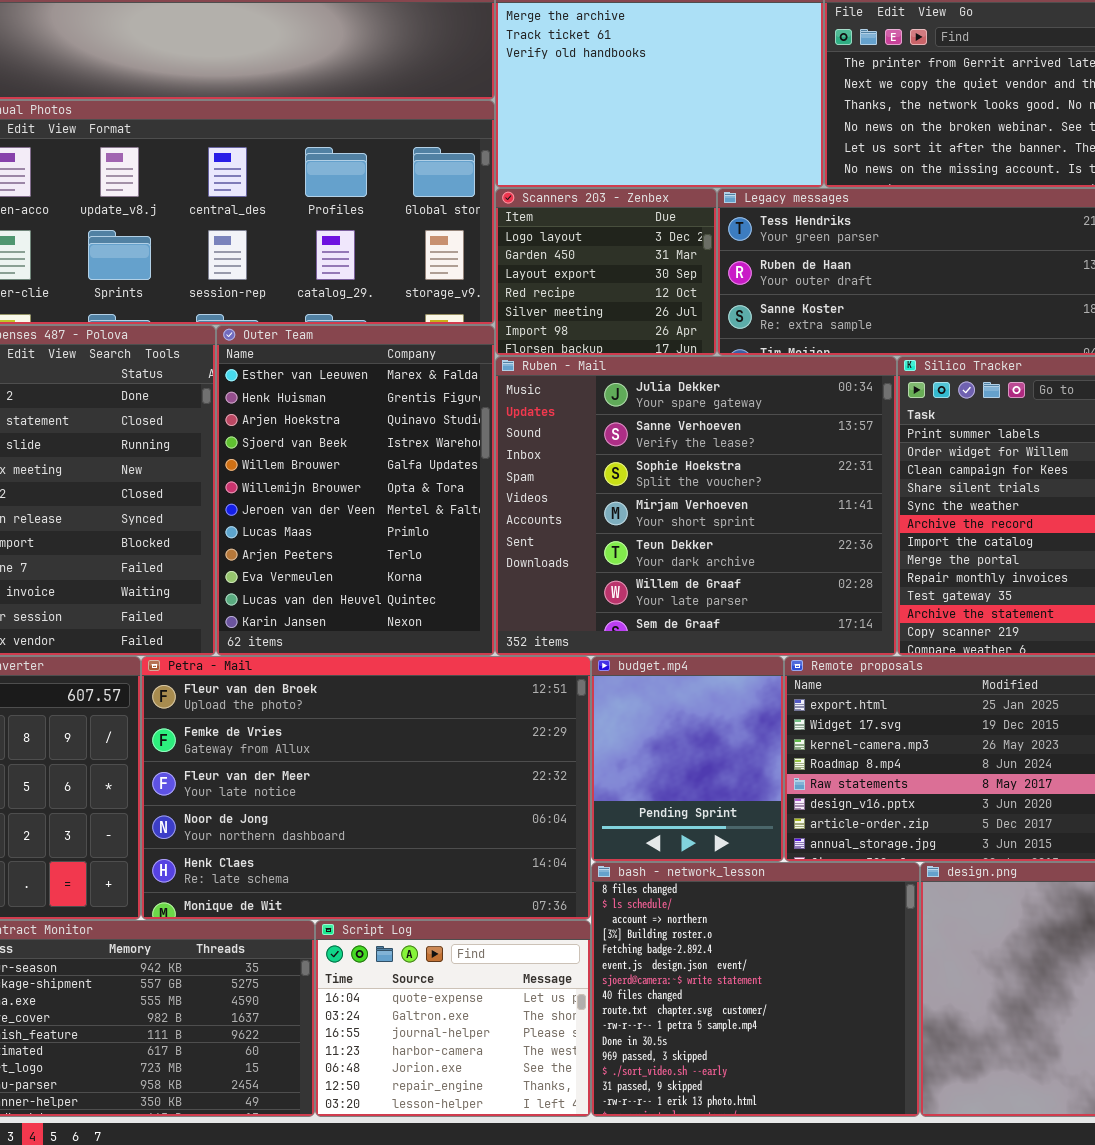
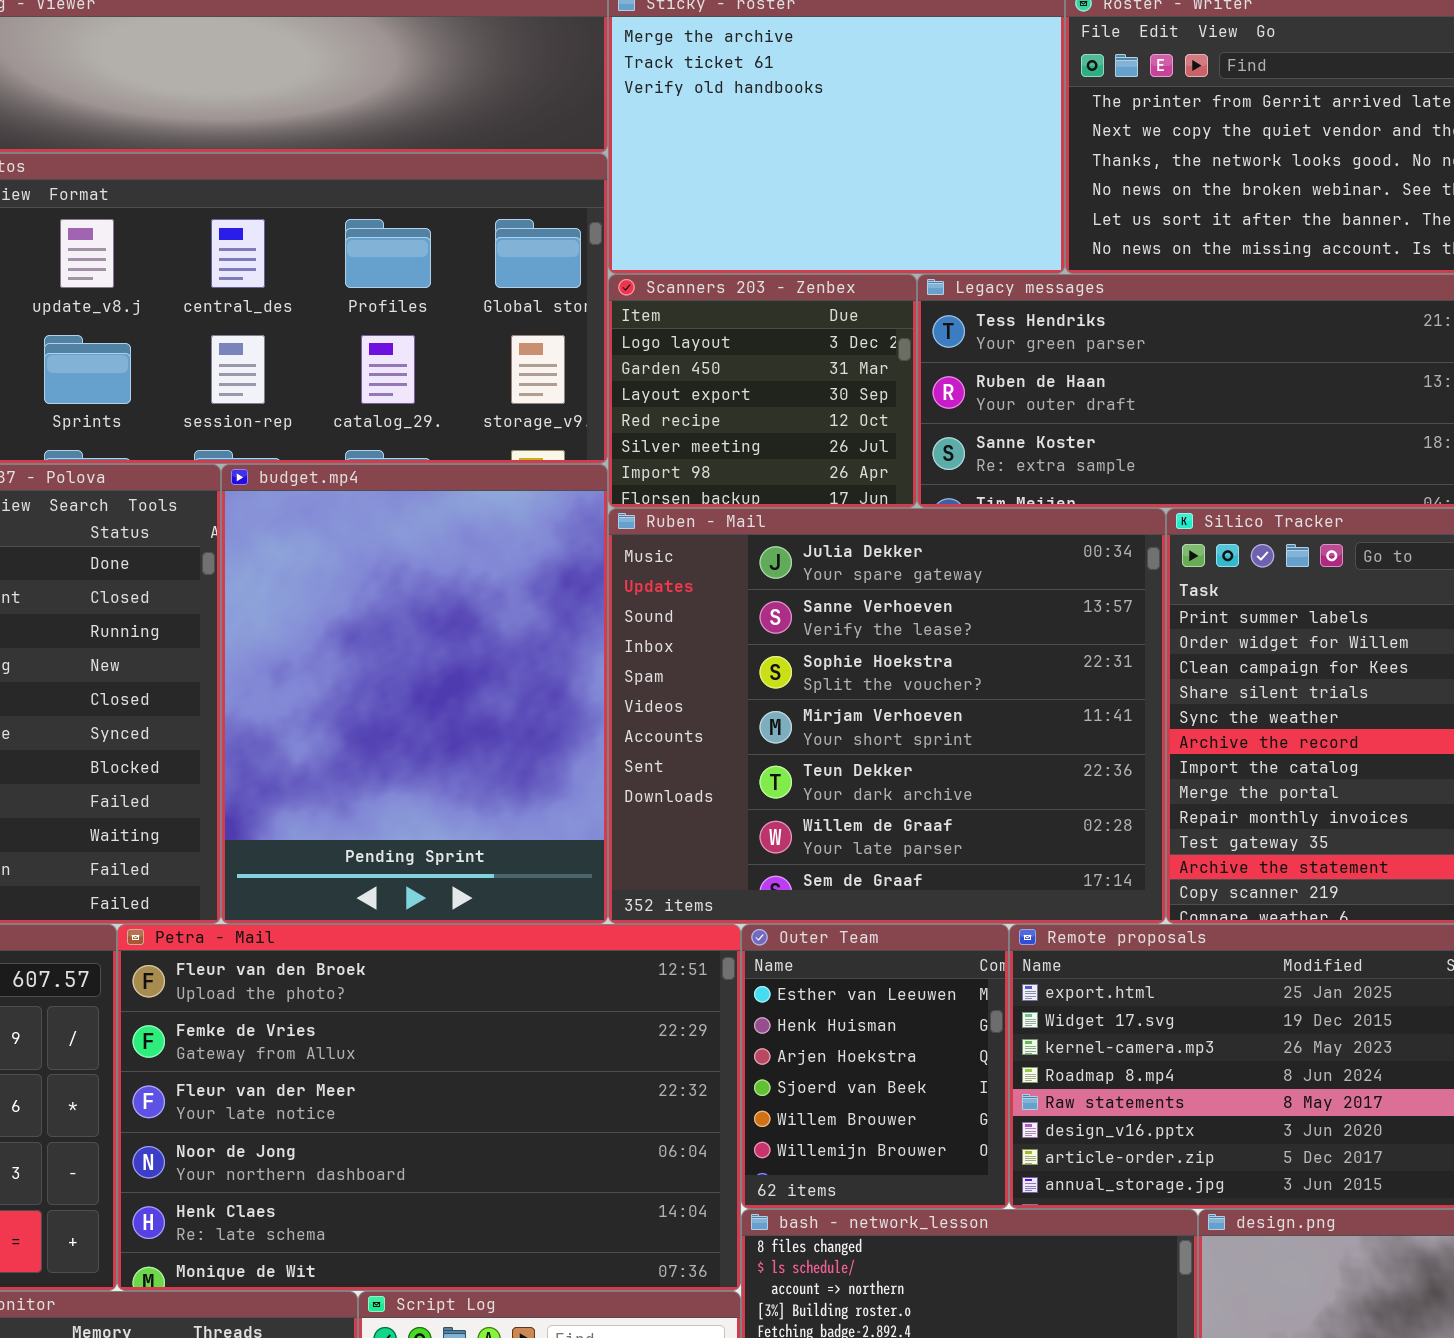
Outer Team: [216,325,495,656] -> [741,924,1009,1209], moved, resized
budget.mp4: [591,656,784,862] -> [221,464,608,924], moved, resized

